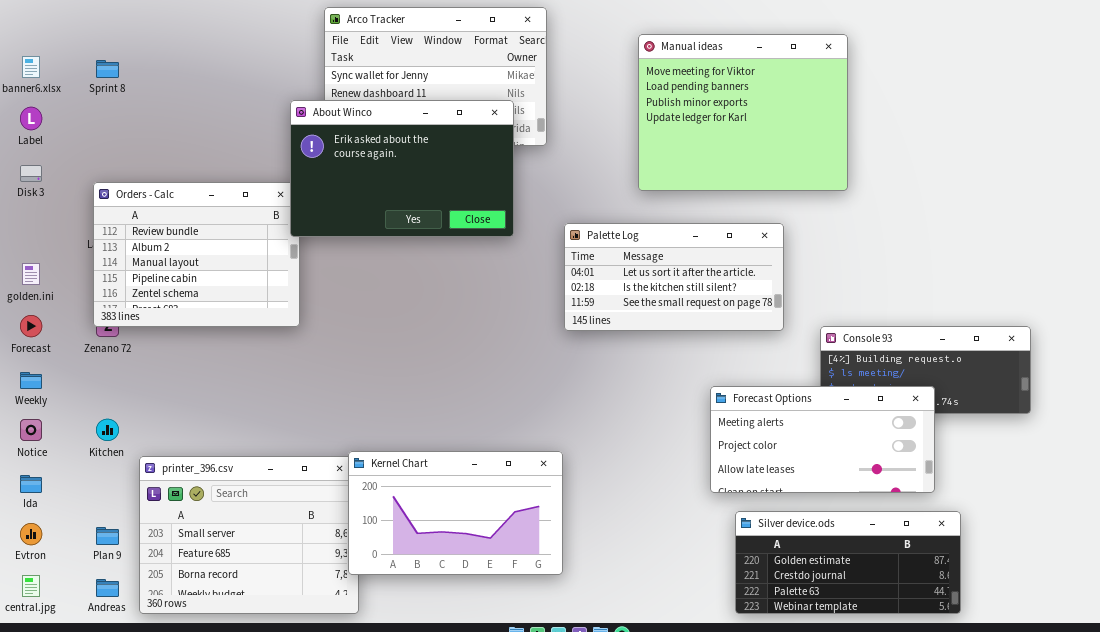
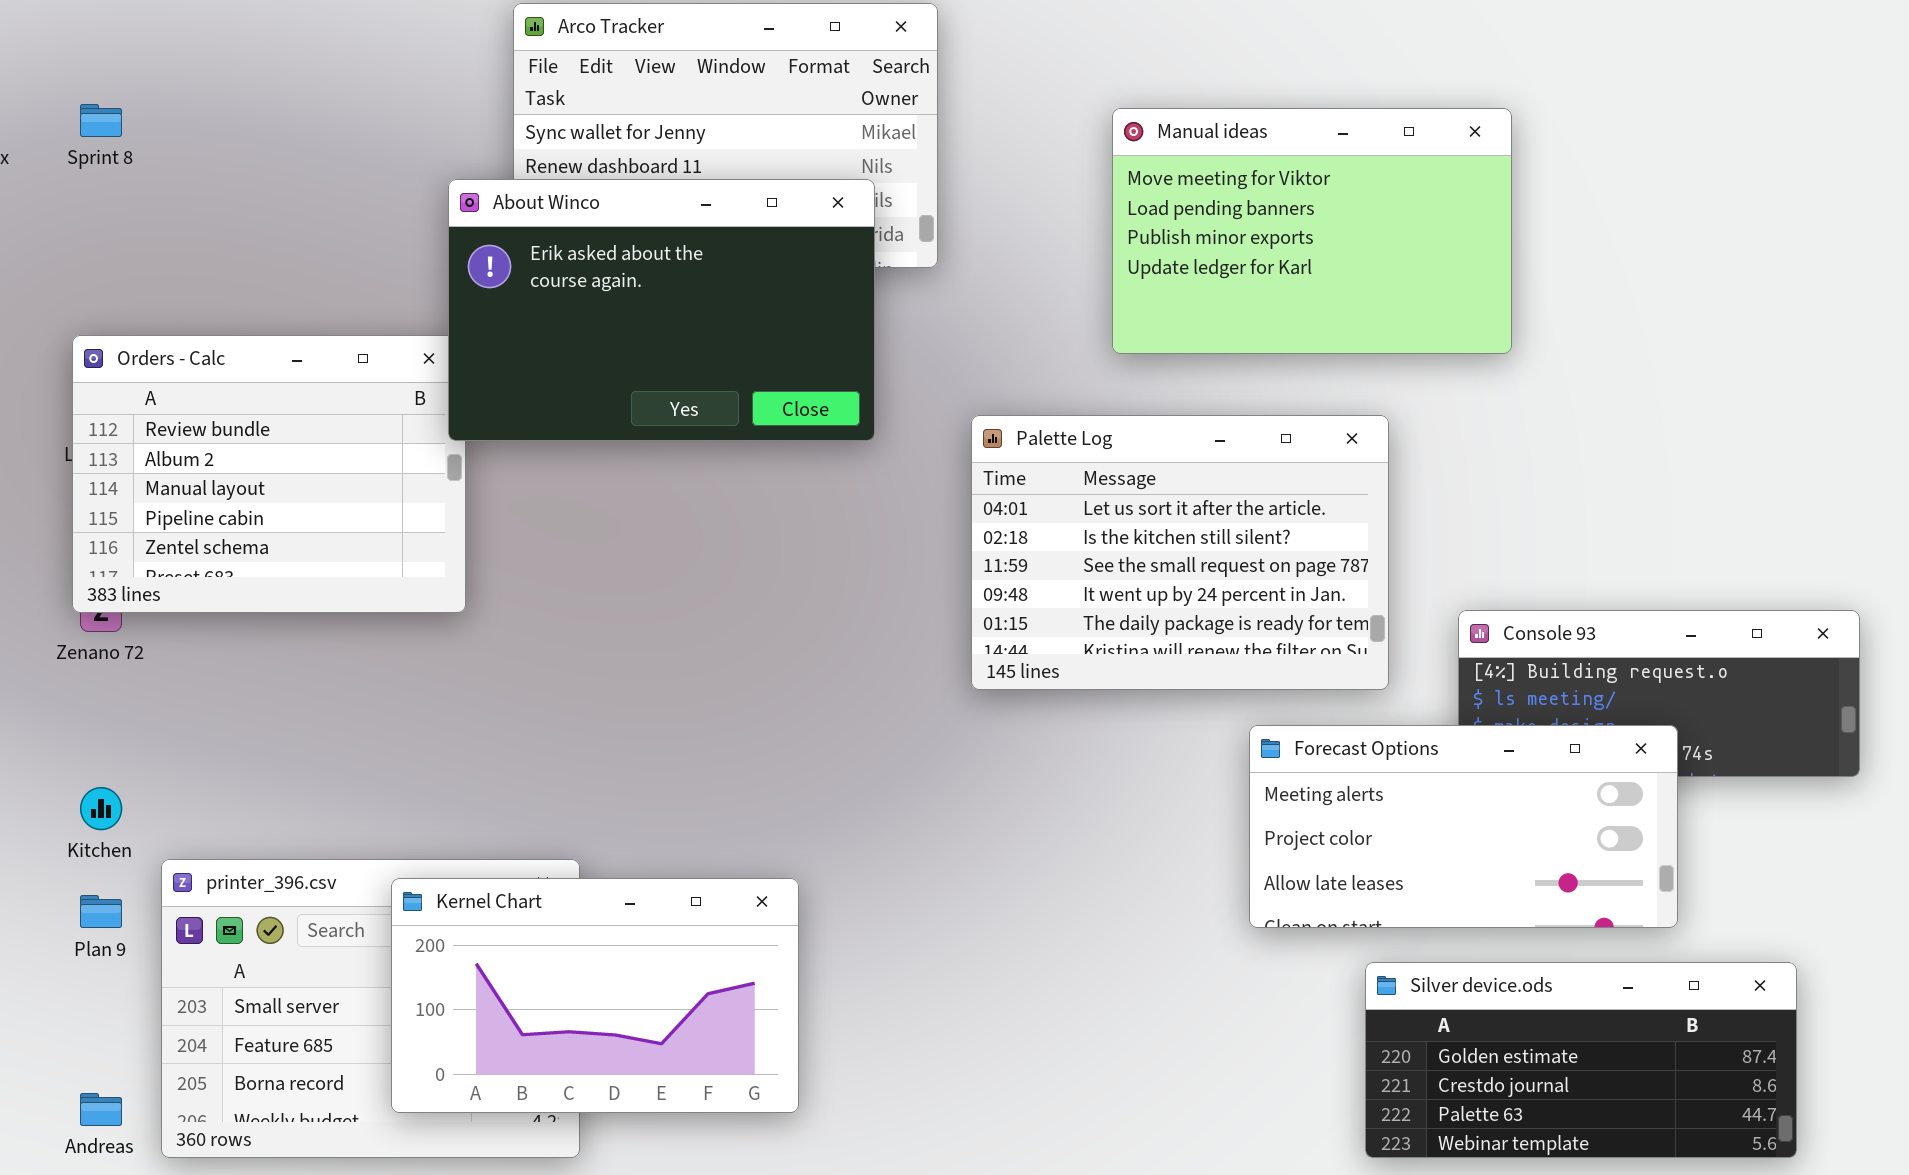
Manual ideas: [638,34,848,191] -> [1112,108,1512,354], resized
Palette Log: [564,223,784,331] -> [971,415,1389,690], resized
Kernel Chart: [348,451,563,575] -> [391,878,799,1113], moved
Silver device.ods: [735,511,961,614] -> [1365,962,1797,1158], moved
Plan 9: [96,527,119,545] -> [80,895,122,928], moved

